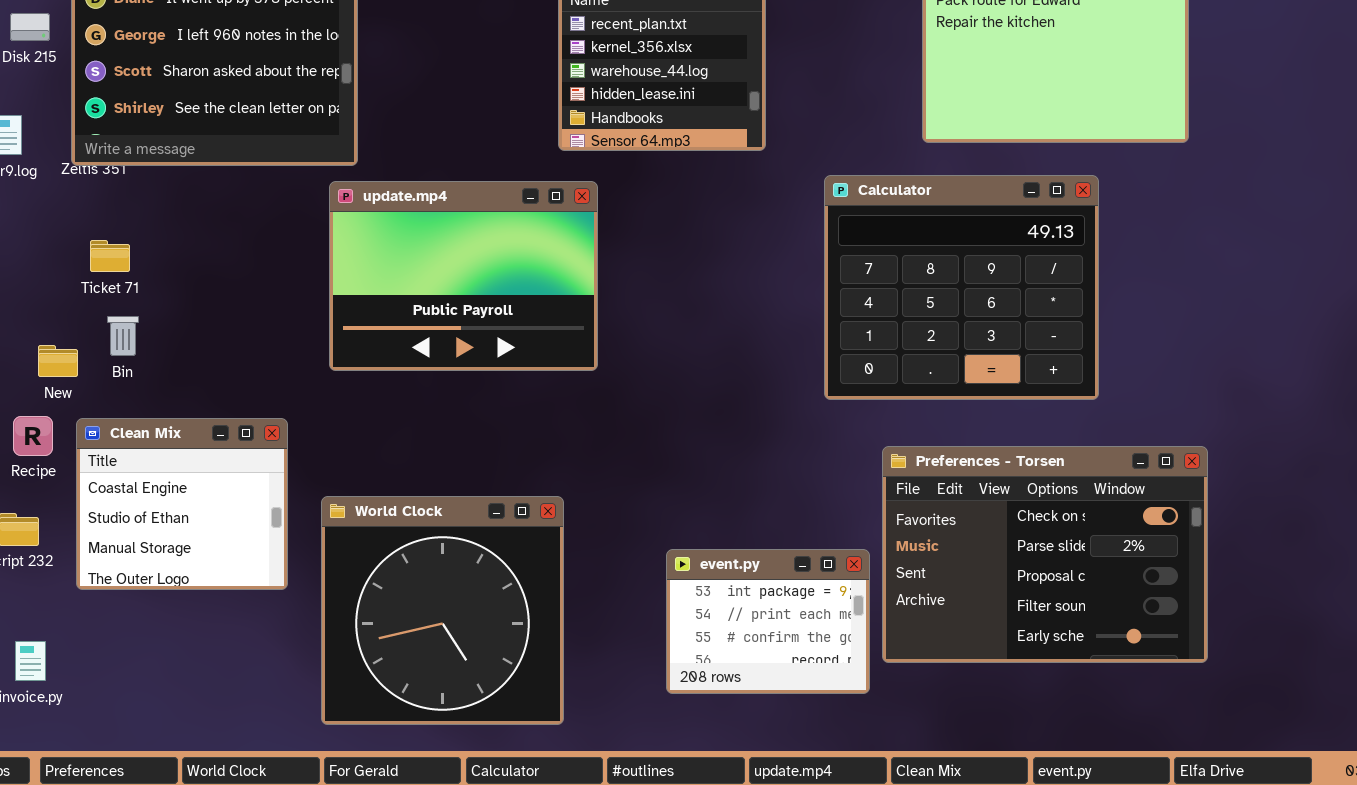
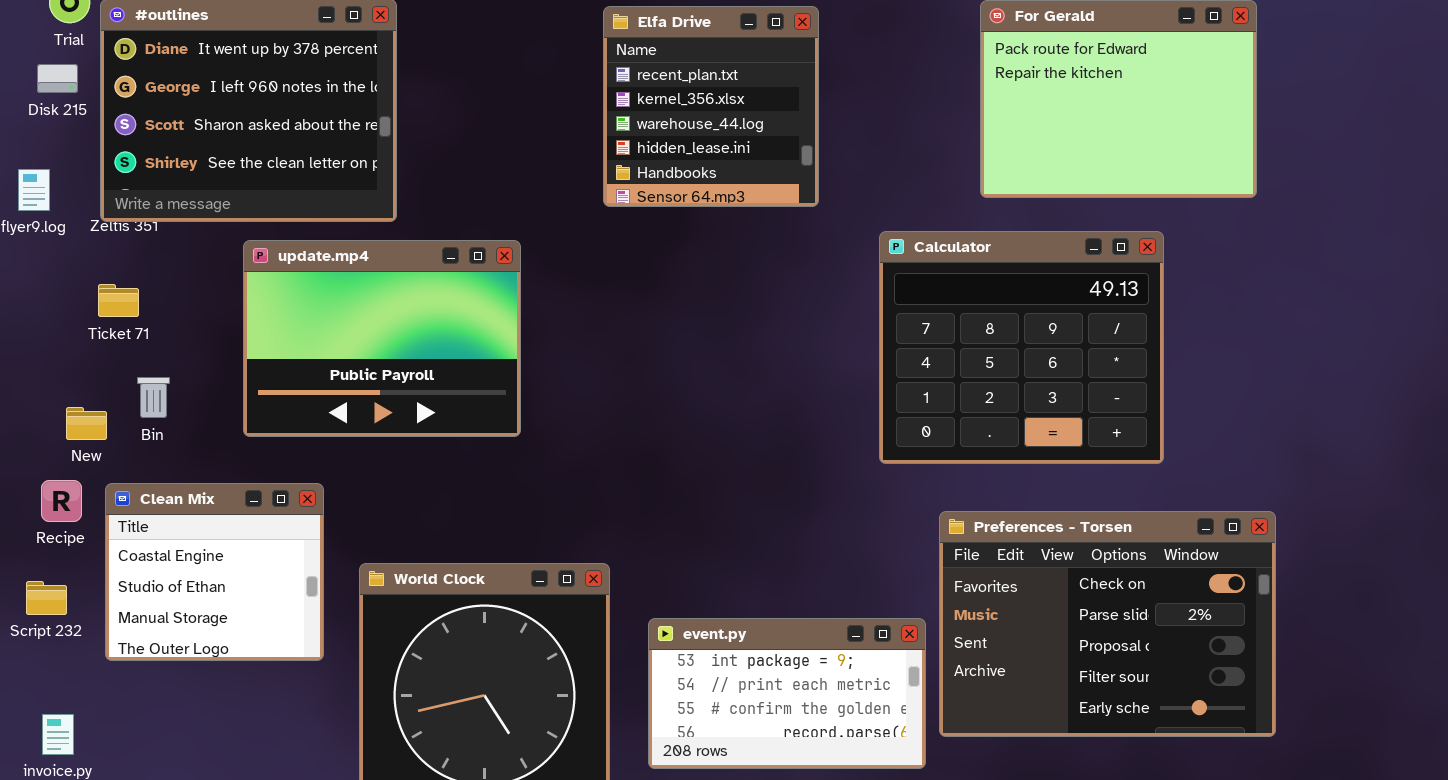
update.mp4: [329,181,598,371] -> [243,240,521,437], moved
Ticket 71: [90,240,130,272] -> [98,284,139,317], moved
event.py: [666,549,870,694] -> [648,618,926,769], resized

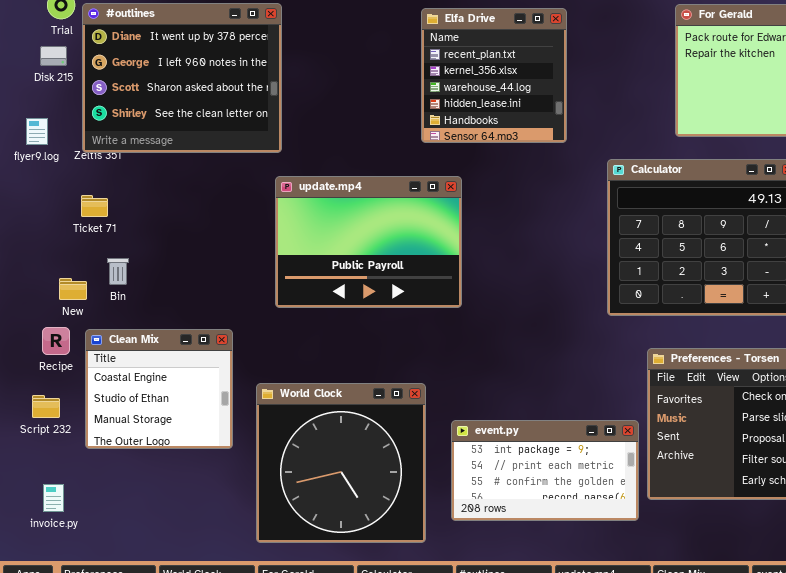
update.mp4: [243,240,521,437] -> [275,176,462,308], moved

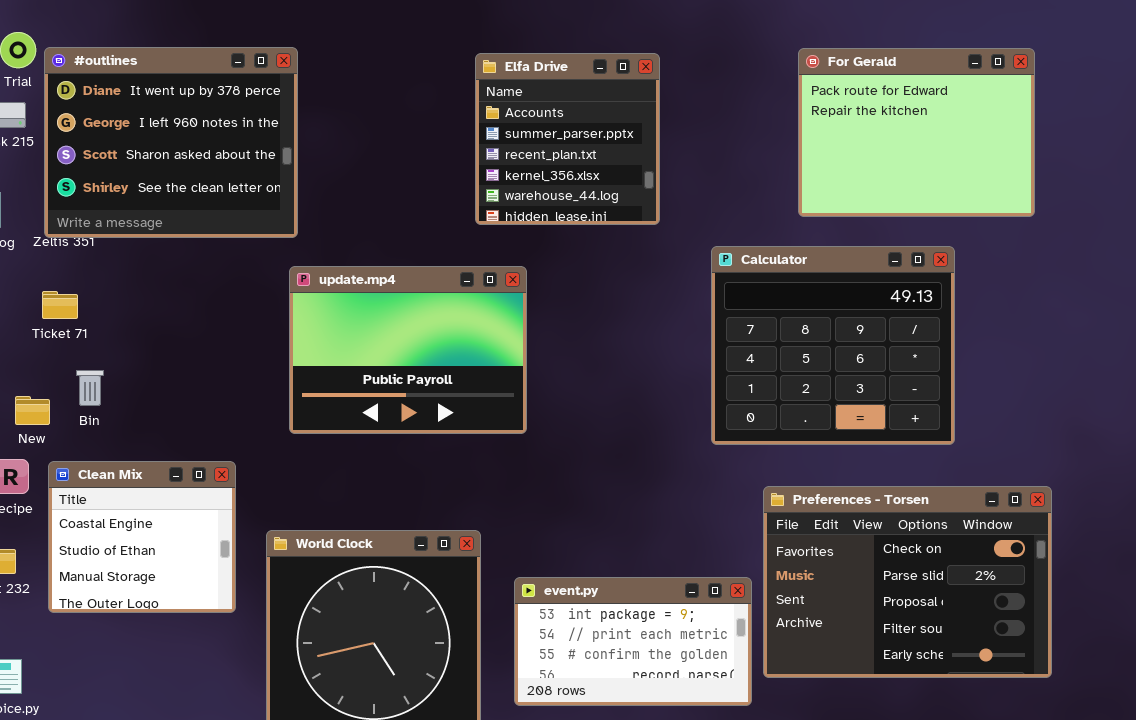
Elfa Drive: [421,8,567,143] -> [475,53,660,225], scrolled up 2 rows

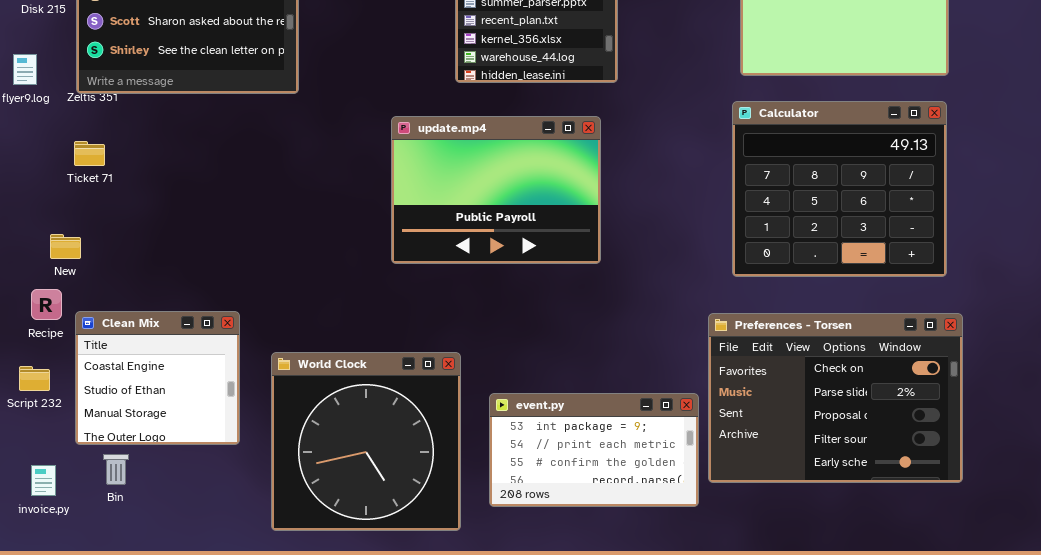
Calculator: [711,246,955,445] -> [732,101,947,277], moved
update.mp4: [289,266,527,434] -> [391,116,601,264], moved
Bin: [76,370,104,406] -> [103,454,129,485], moved
Clean Mix: [48,461,236,613] -> [75,311,240,445], moved

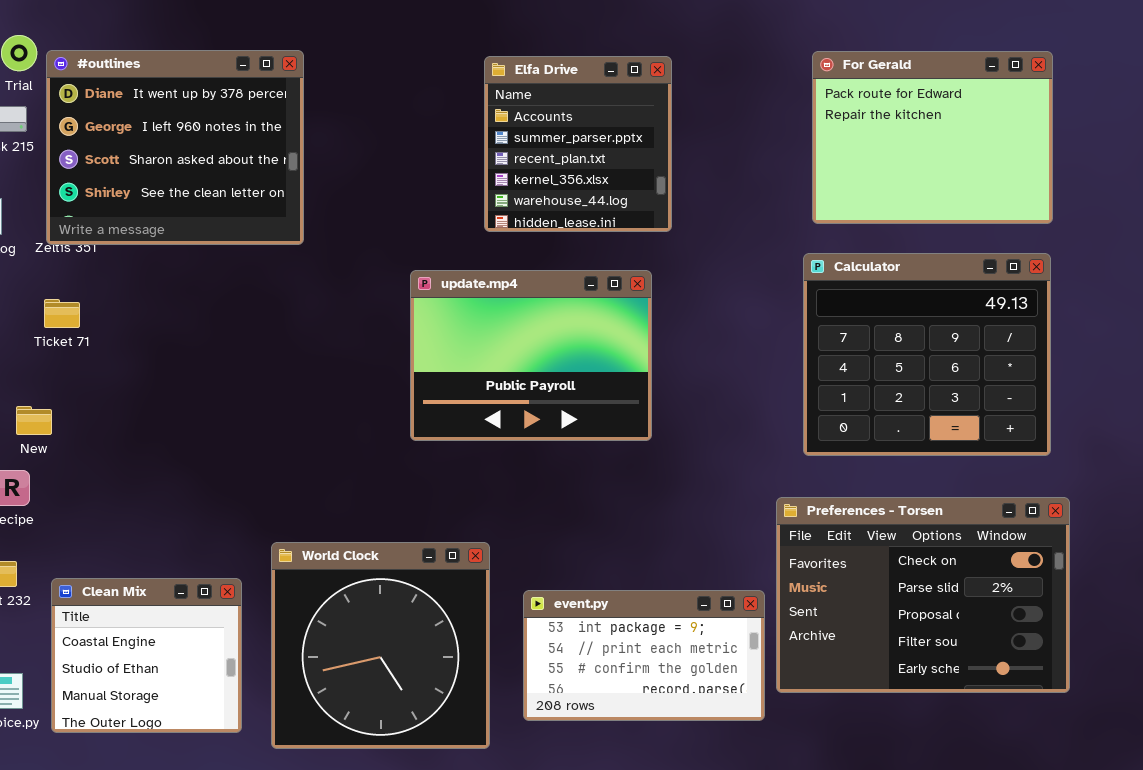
Clean Mix: [75,311,240,445] -> [51,578,242,733], moved

